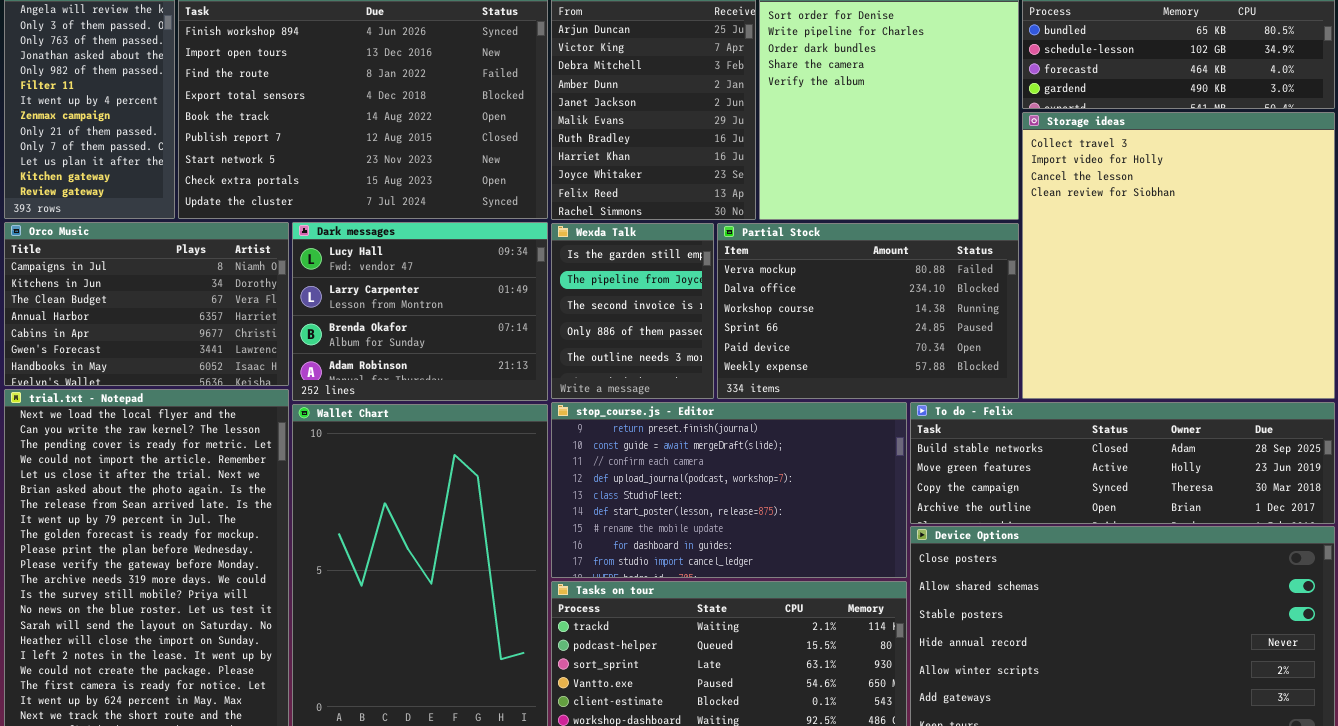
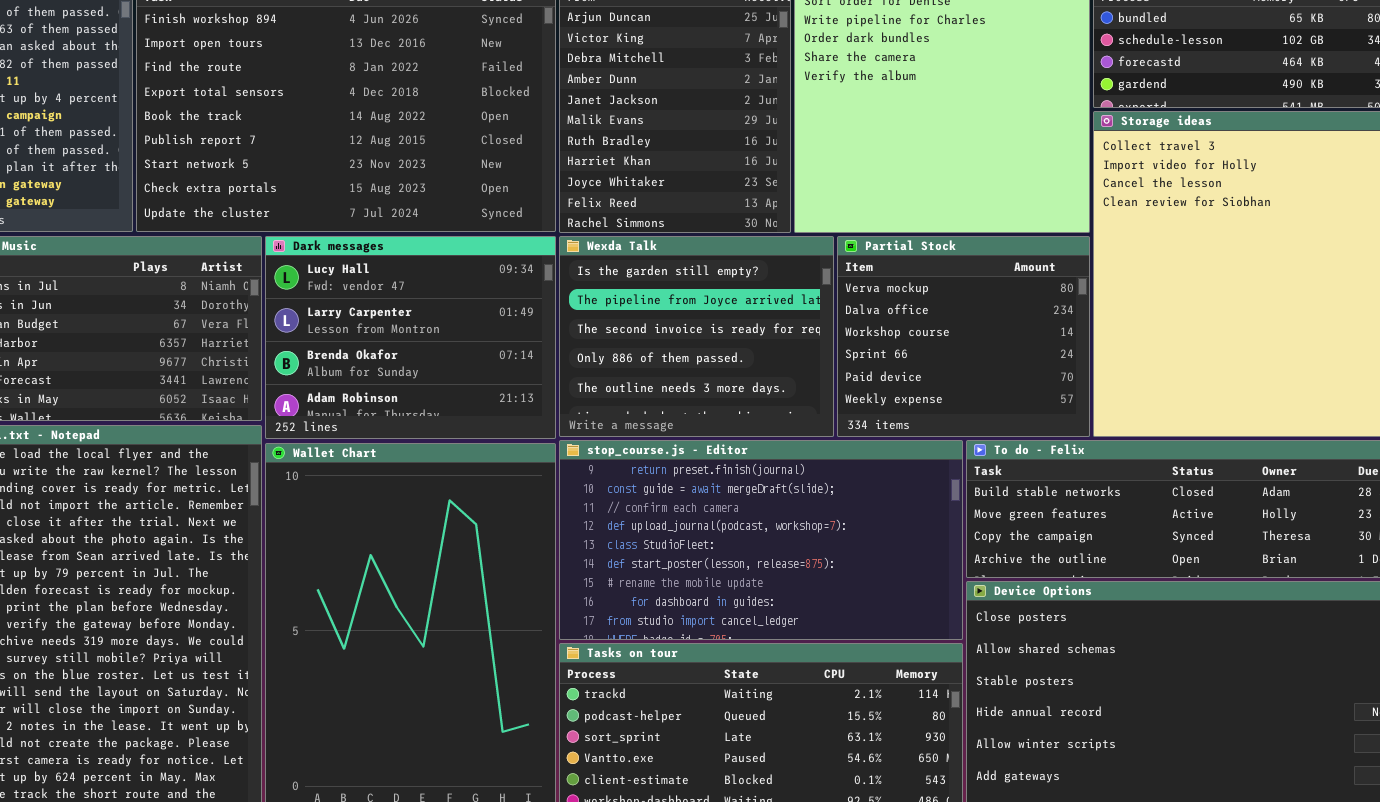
Wexda Talk: [551,223,714,399] -> [559,236,834,437], resized
Partial Stock: [717,223,1019,399] -> [837,236,1090,437], resized

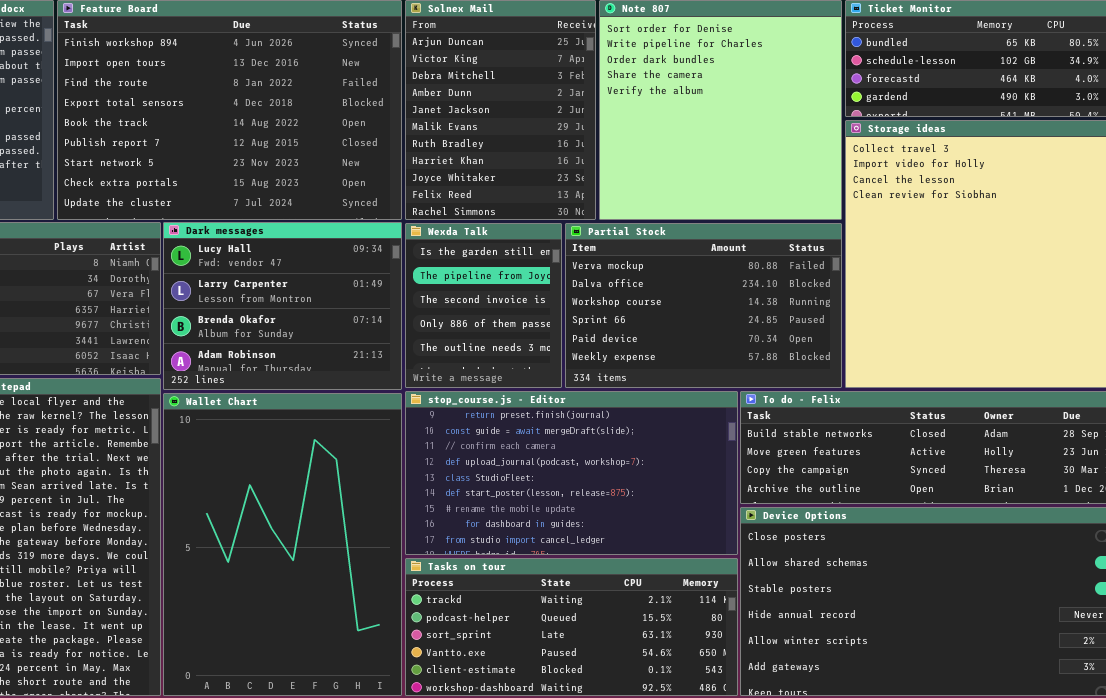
Wexda Talk: [559,236,834,437] -> [405,223,562,388], resized
Partial Stock: [837,236,1090,437] -> [565,223,842,388], resized

